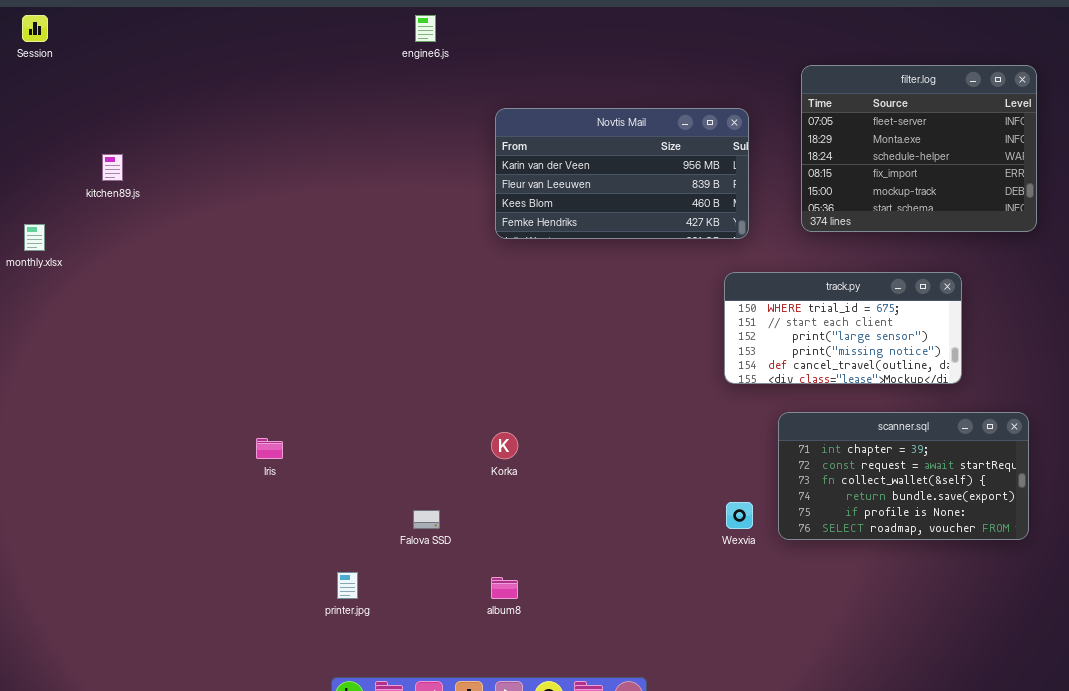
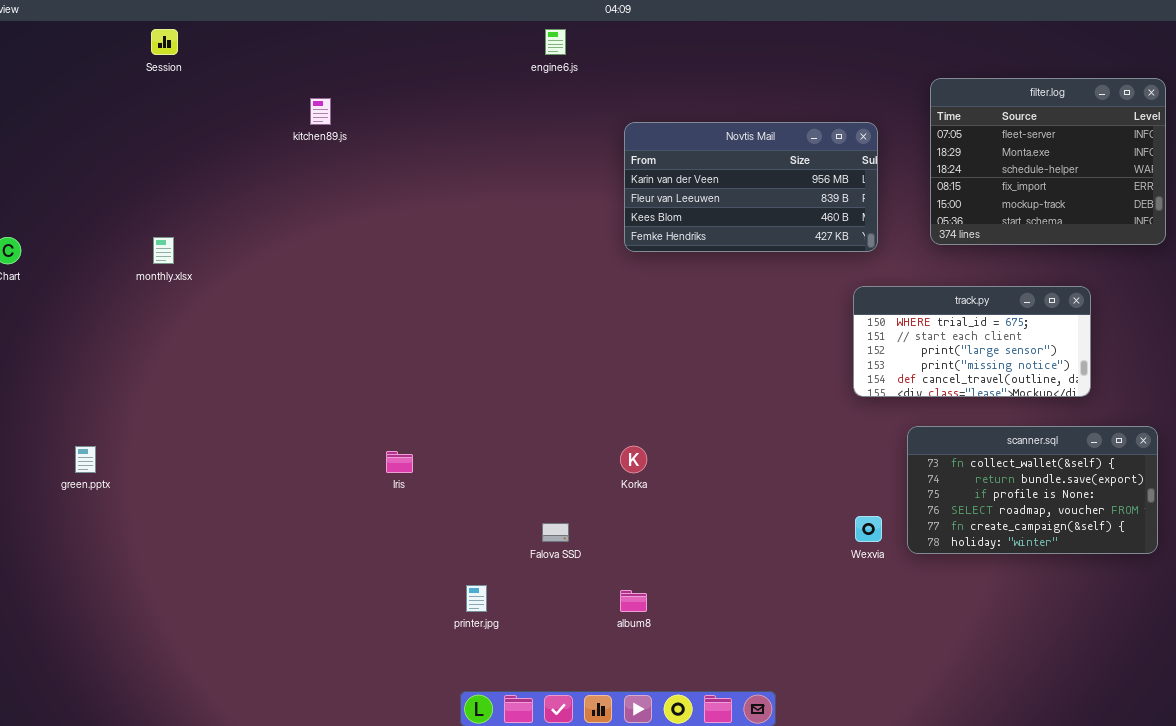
kitchen89.js: [102,154,123,181] -> [310,98,331,125], moved
scanner.sql: [778,412,1029,540] -> [907,426,1158,554], scrolled down 2 rows

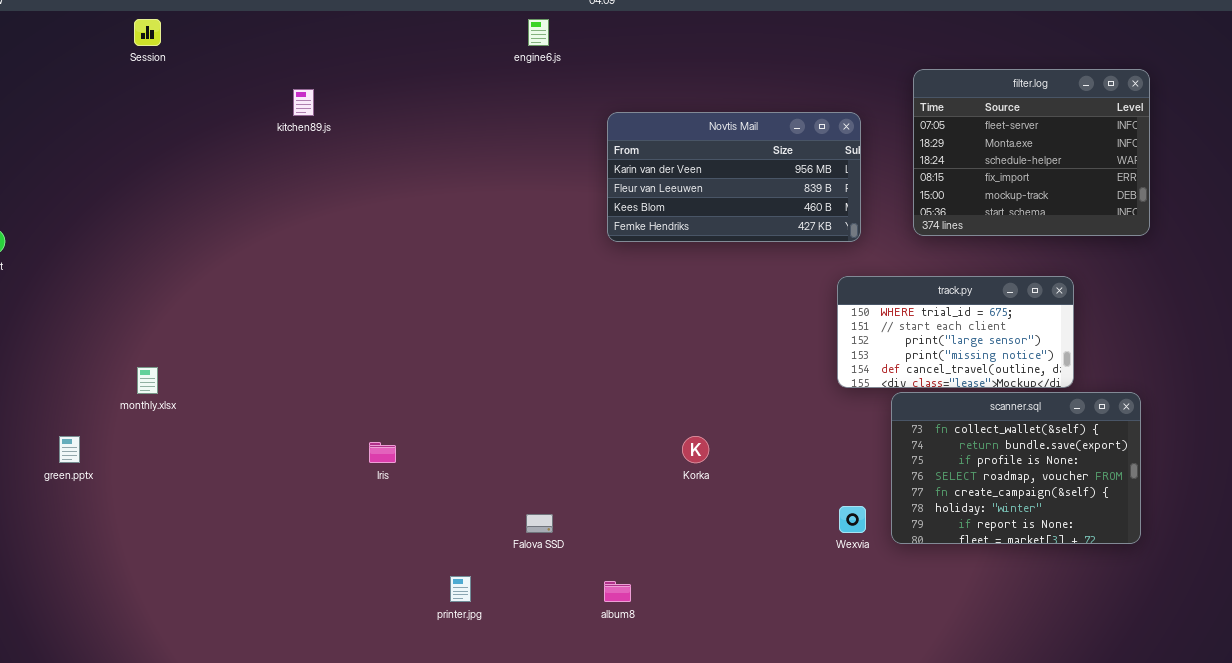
monthly.xlsx: [153,237,174,264] -> [137,367,158,394], moved
scanner.sql: [907,426,1158,554] -> [891,392,1141,544], resized
Korka: [620,446,647,473] -> [682,436,709,463], moved

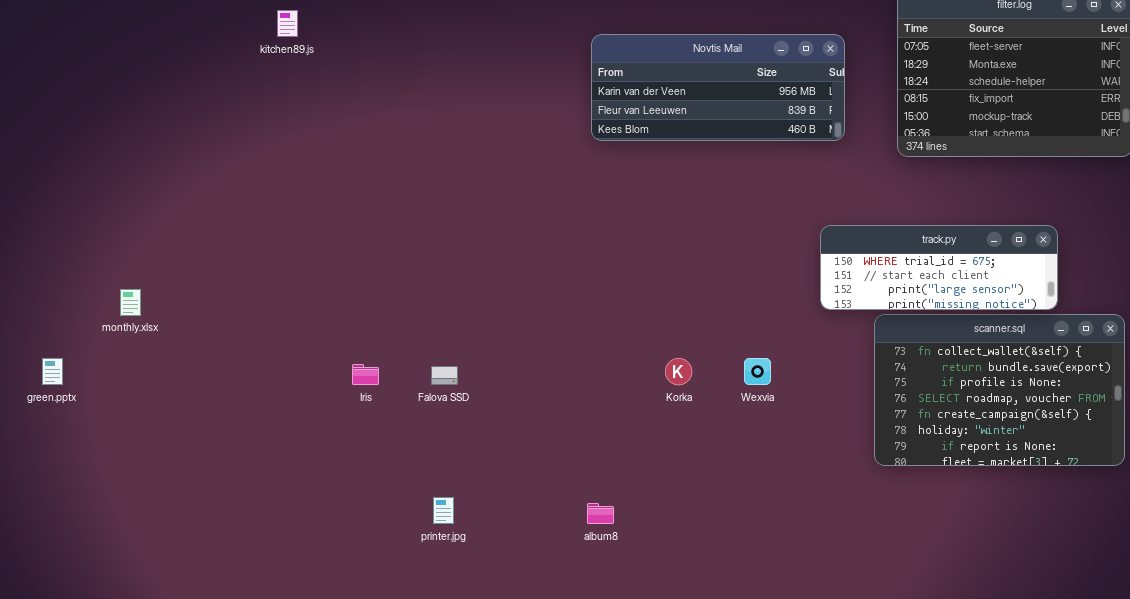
Novtis Mail: [607,112,861,242] -> [591,34,845,141], resized
track.py: [837,276,1074,388] -> [820,225,1058,310], resized
Wexvia: [839,506,866,533] -> [744,358,771,385], moved
Falova SSD: [526,514,553,533] -> [431,366,458,385], moved

